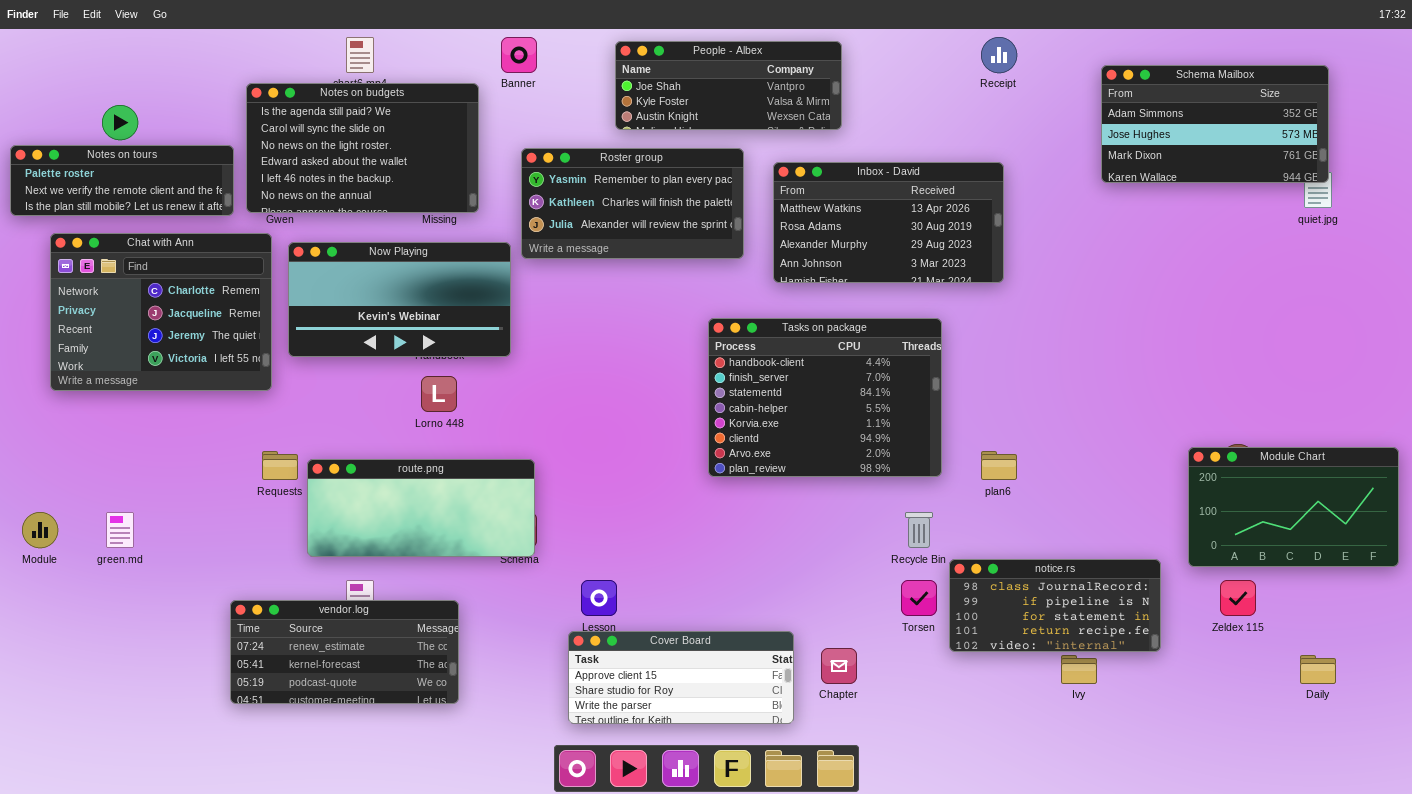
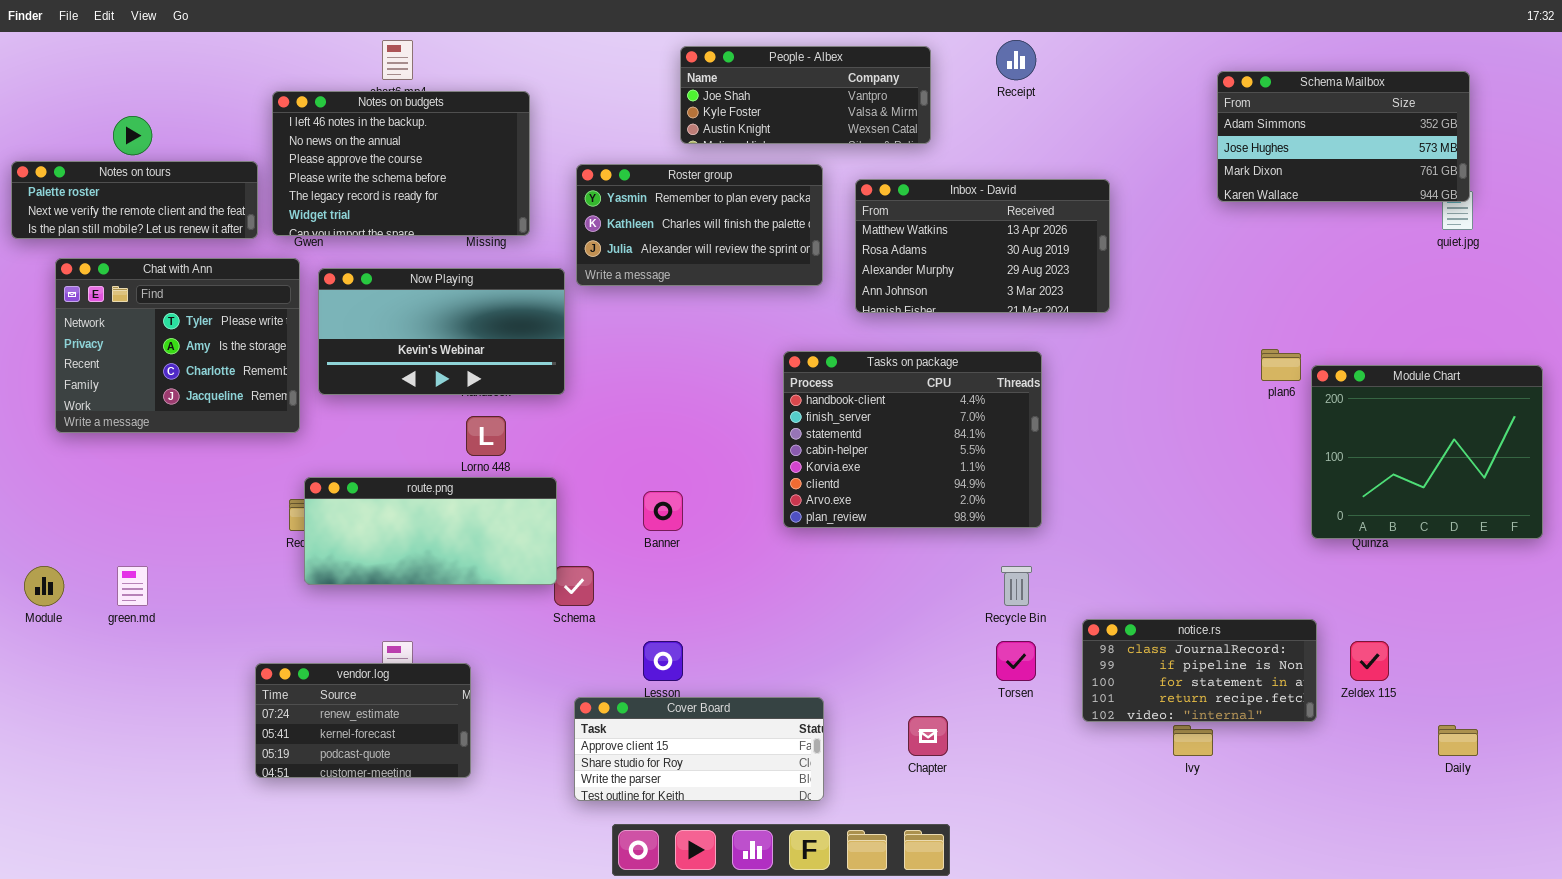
Banner: [501,37,537,73] -> [643,491,683,531], moved
Receipt: [981,37,1017,73] -> [996,40,1036,80], moved
Notes on budgets: [246,83,479,213] -> [272,91,530,236], scrolled down 4 rows
Chat with Ann: [50,233,272,391] -> [55,258,300,433], scrolled up 2 rows
Module Chart: [1188,447,1399,567] -> [1311,365,1543,539], moved, resized
plan6: [981,451,1017,480] -> [1261,349,1301,381], moved
route.png: [307,459,535,557] -> [304,477,557,585], moved
notice.rs: [949,559,1161,652] -> [1082,619,1317,722], moved
vendor.log: [230,600,459,704] -> [255,663,471,778], resized
Cover Board: [568,631,794,724] -> [574,697,824,801], moved

